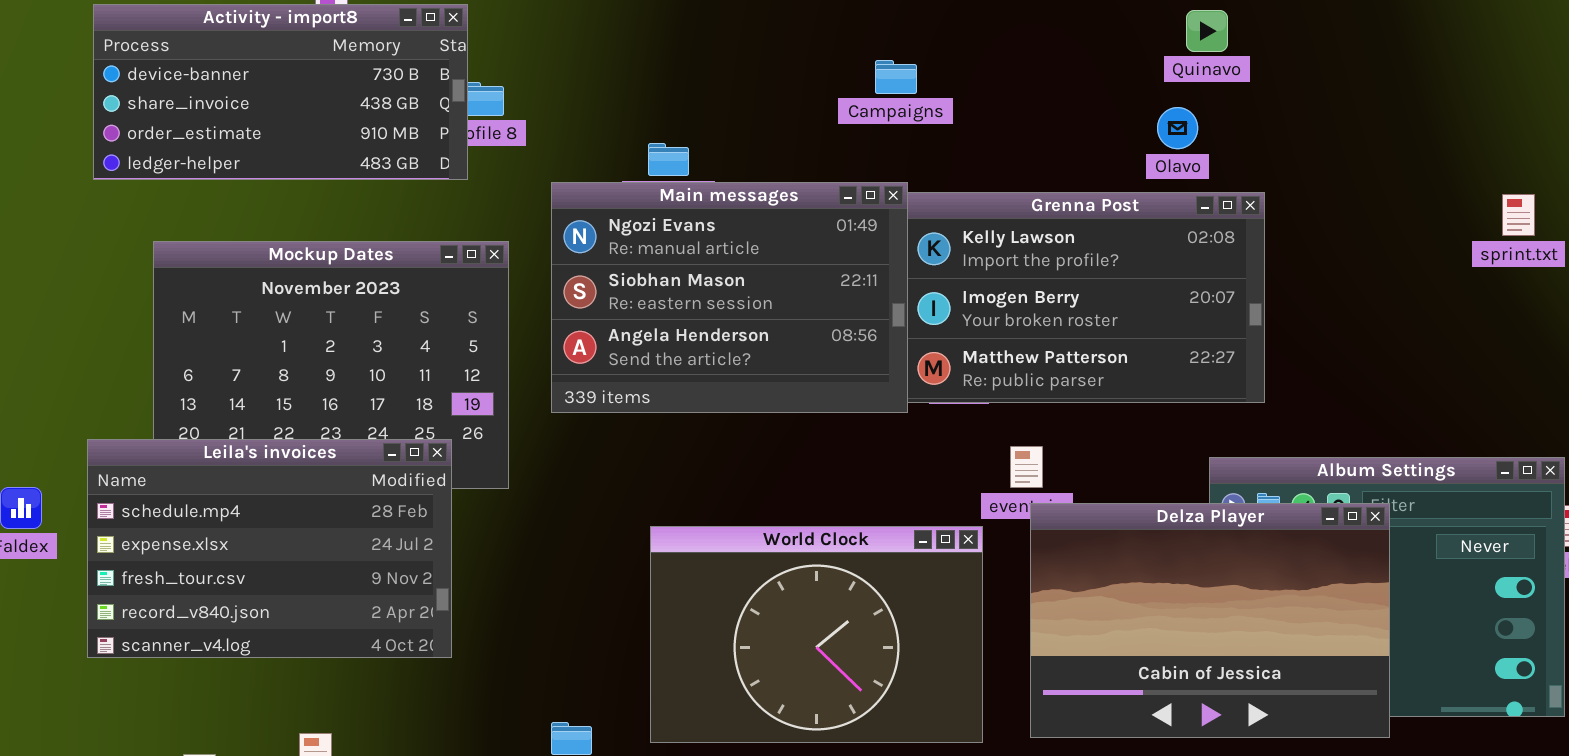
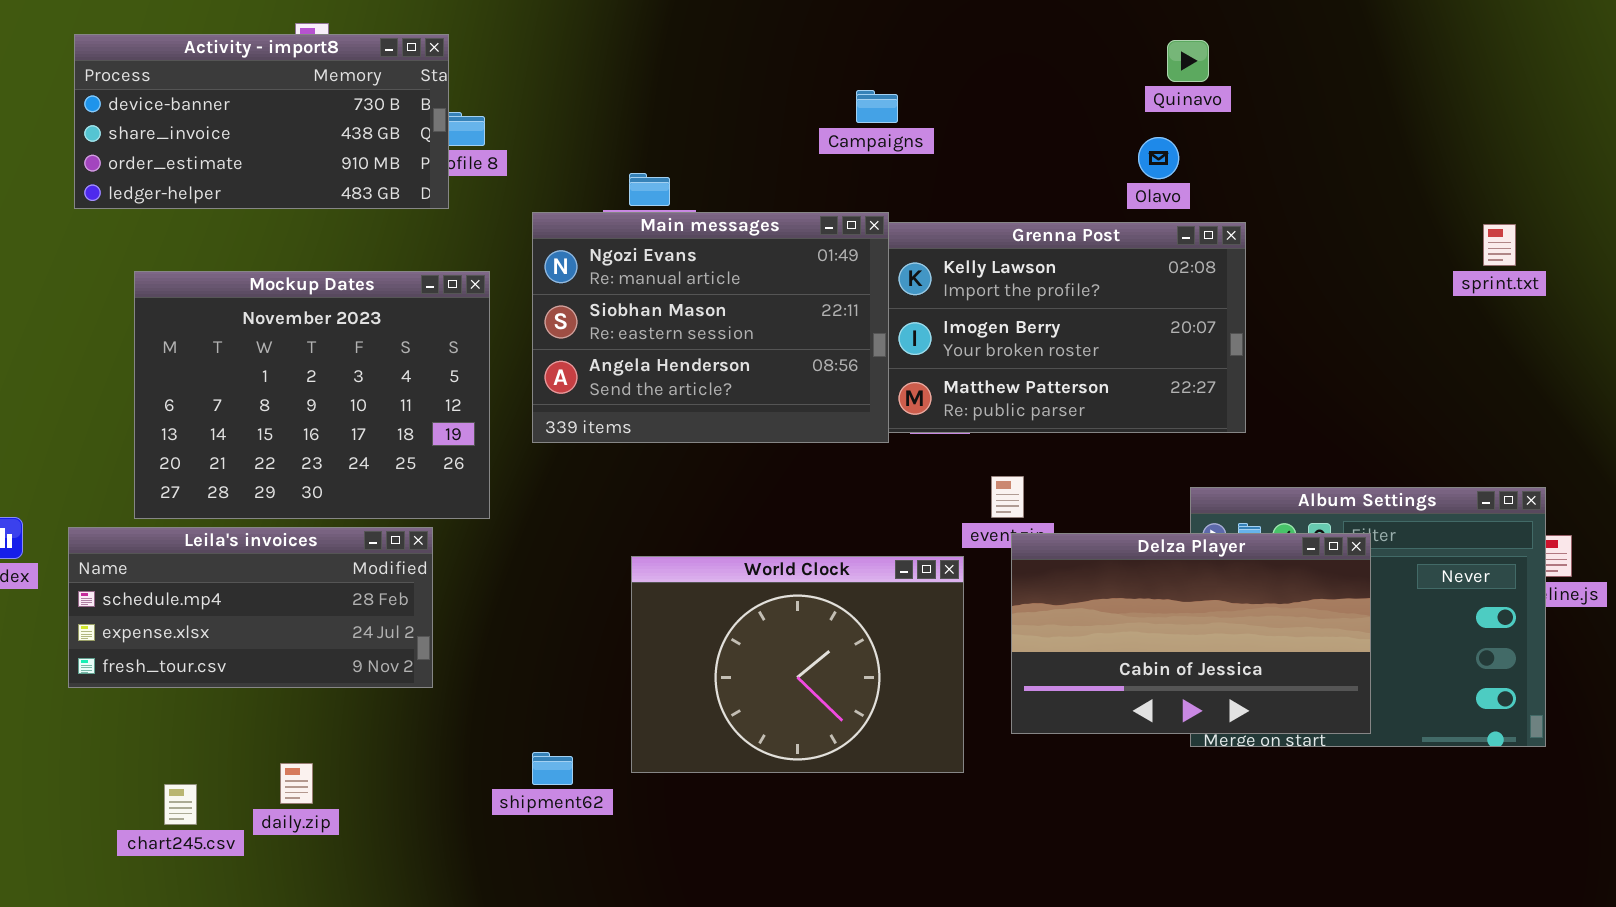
Leila's invoices: [87,439,452,658] -> [68,527,433,688], resized
Delza Player: [1030,503,1390,738] -> [1011,533,1371,734], resized

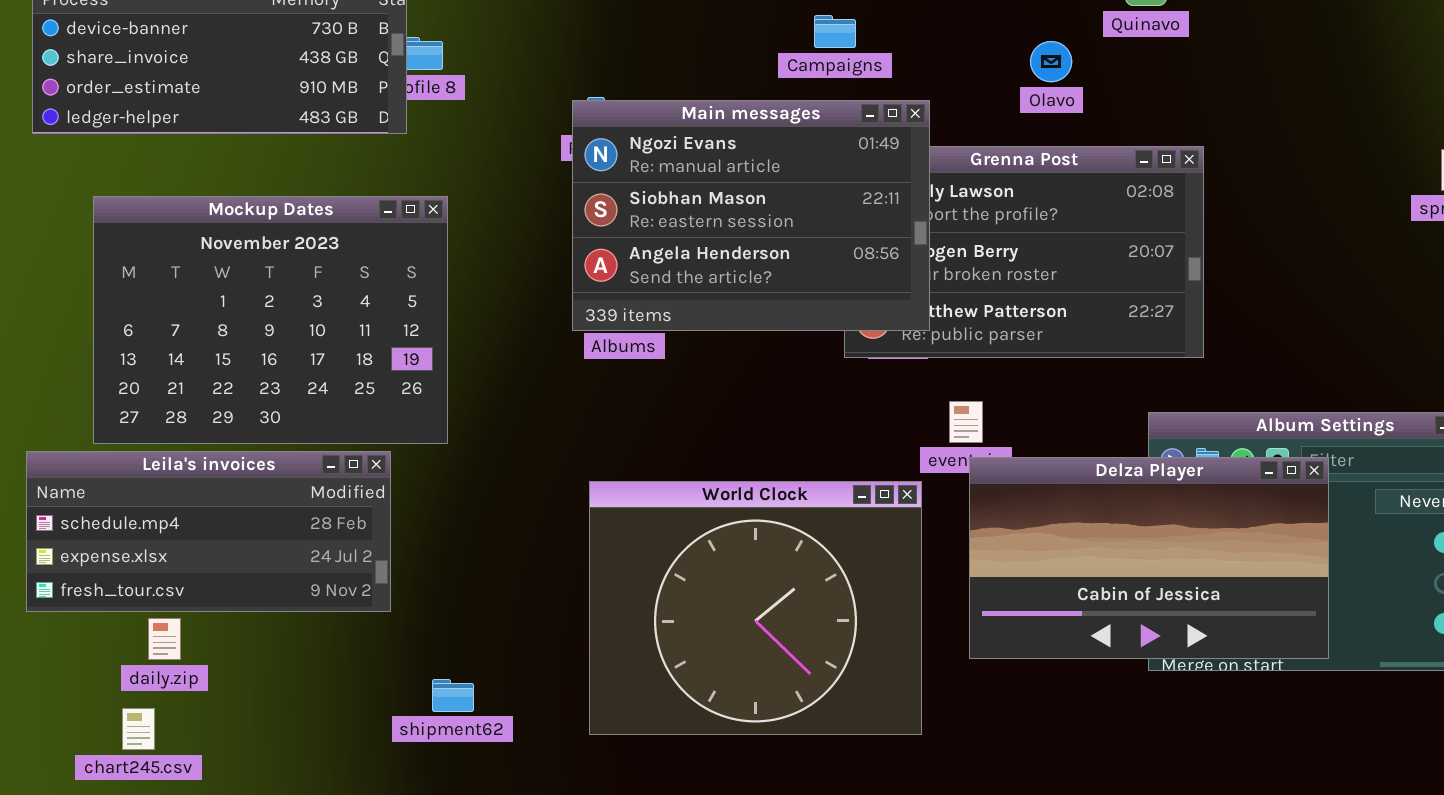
Olavo: [1138,137,1179,179] -> [1030,41,1072,82], moved
Main messages: [532,212,889,443] -> [572,100,930,331], moved
World Clock: [631,556,964,773] -> [589,481,922,735], resized
shipment62: [532,752,573,785] -> [432,679,474,712], moved
daily.zip: [280,763,313,804] -> [148,618,181,660], moved

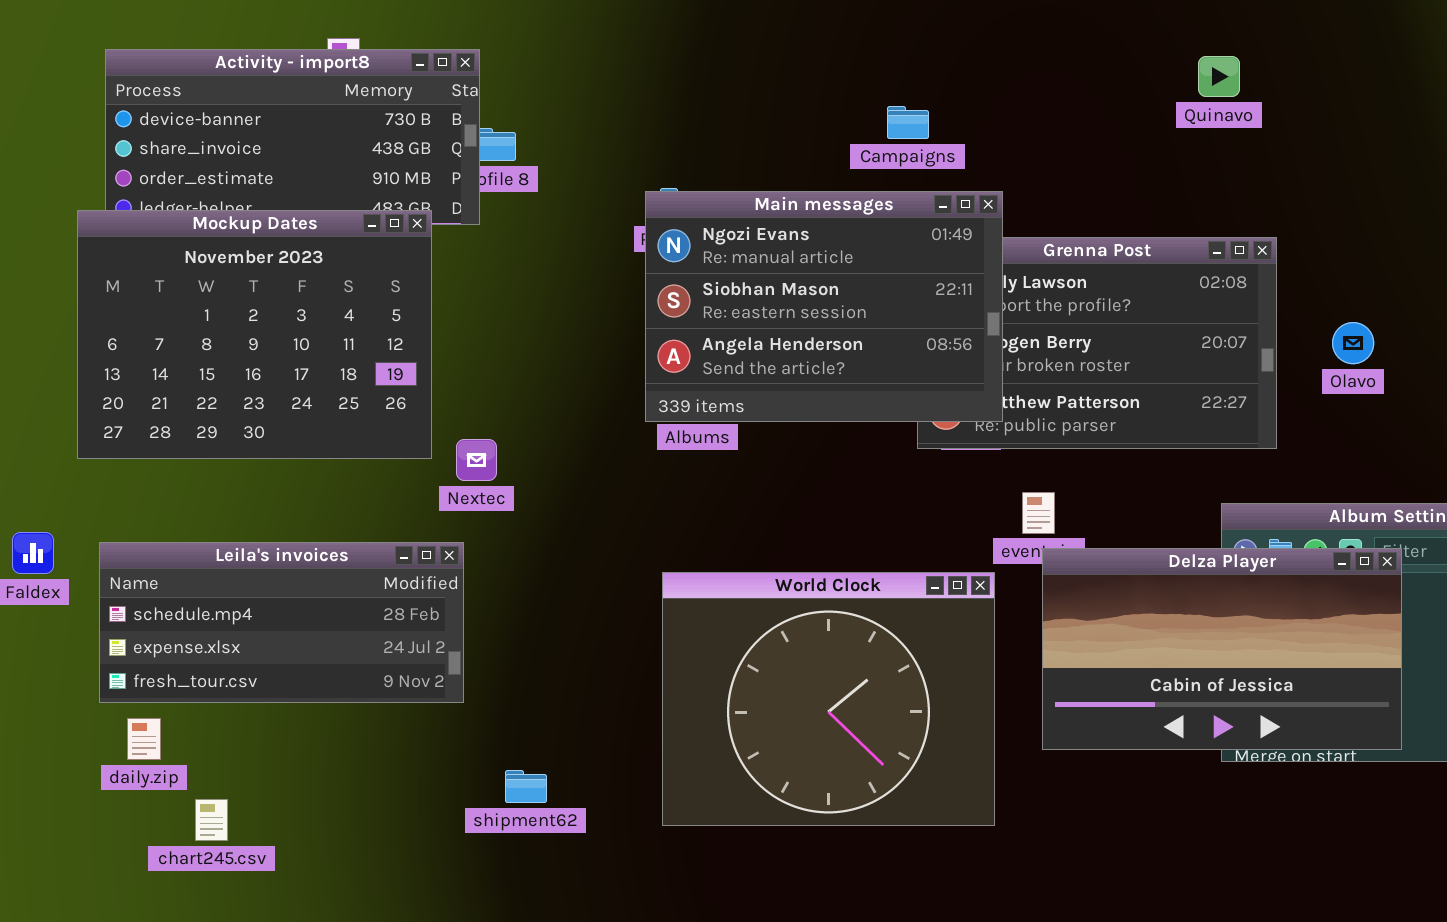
Olavo: [1030,41,1072,82] -> [1332,322,1374,364], moved
Mockup Dates: [93,196,448,444] -> [77,210,432,459], moved
daily.zip: [148,618,181,660] -> [127,718,161,760], moved

